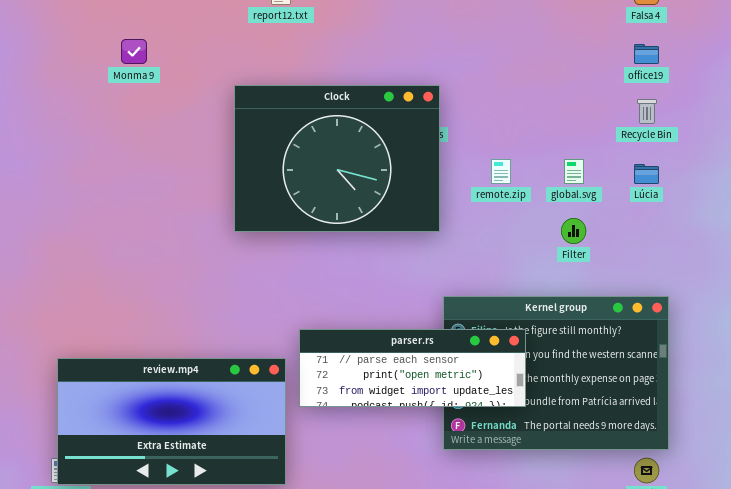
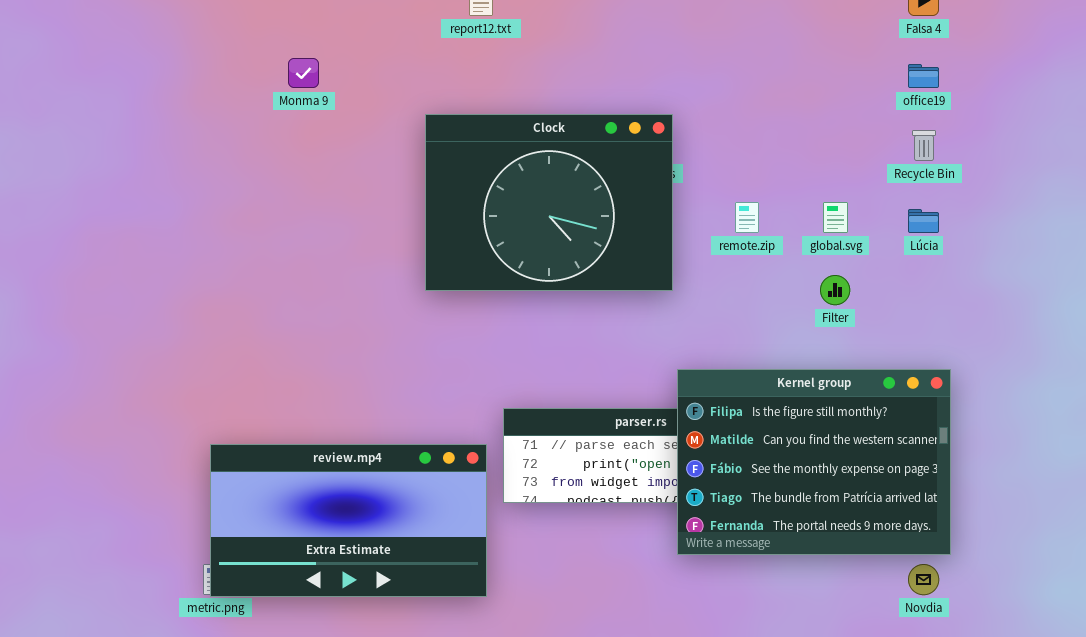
Kernel group: [443,296,669,450] -> [677,369,951,555], raised

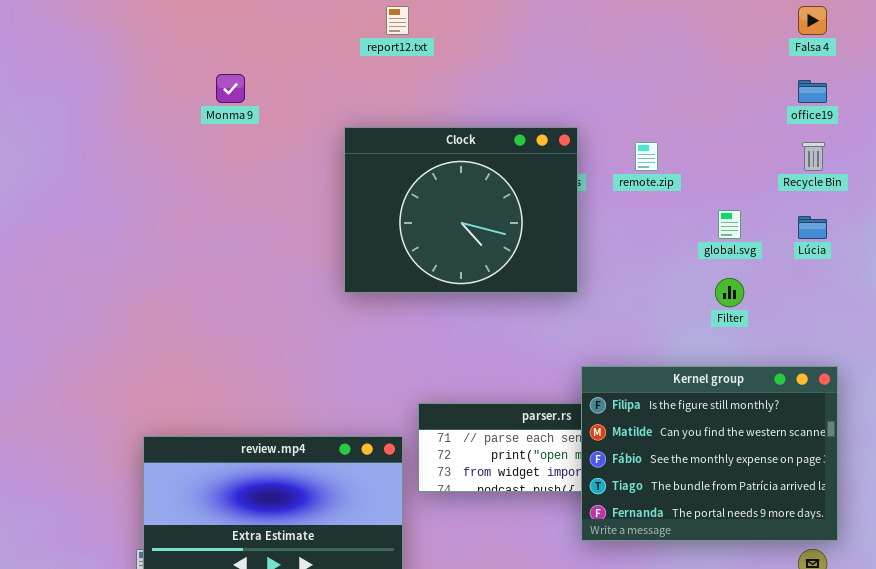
remote.zip: [735,202,759,233] -> [635,142,658,171], moved

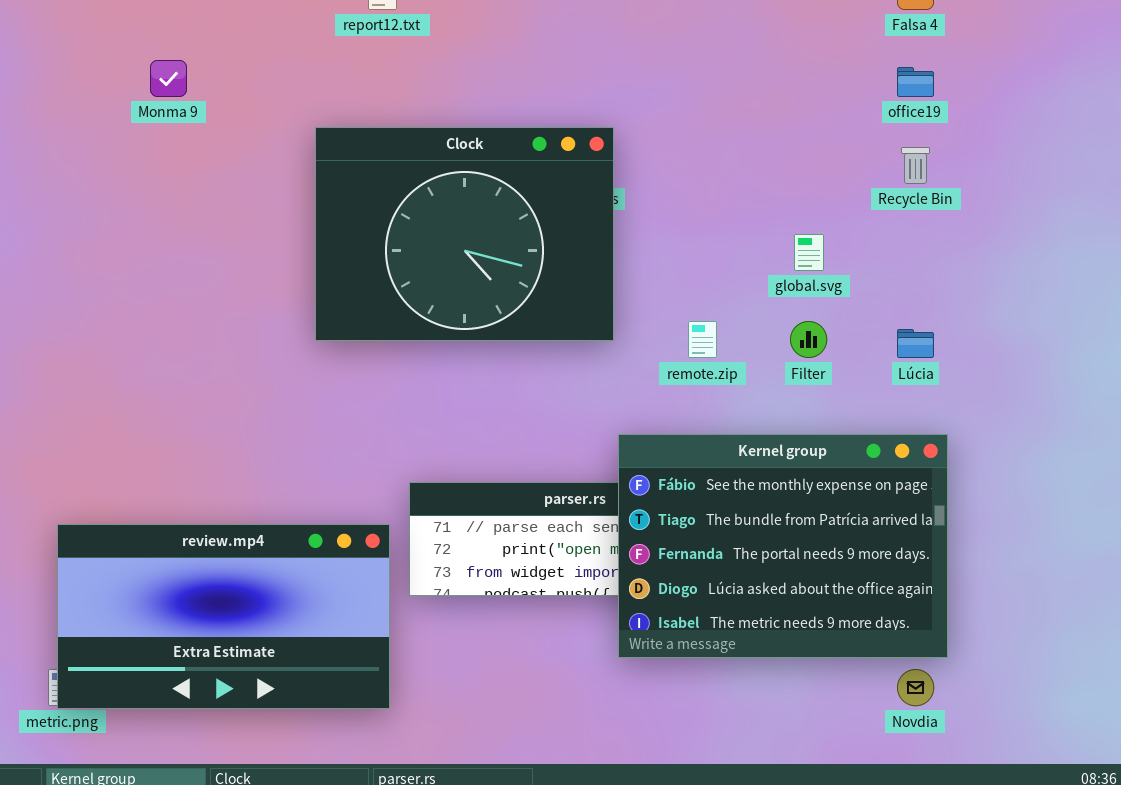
remote.zip: [635,142,658,171] -> [688,321,717,358], moved
Lúcia: [798,216,827,239] -> [897,329,934,358], moved
Kernel group: [581,366,838,541] -> [618,434,948,658], scrolled down 2 rows

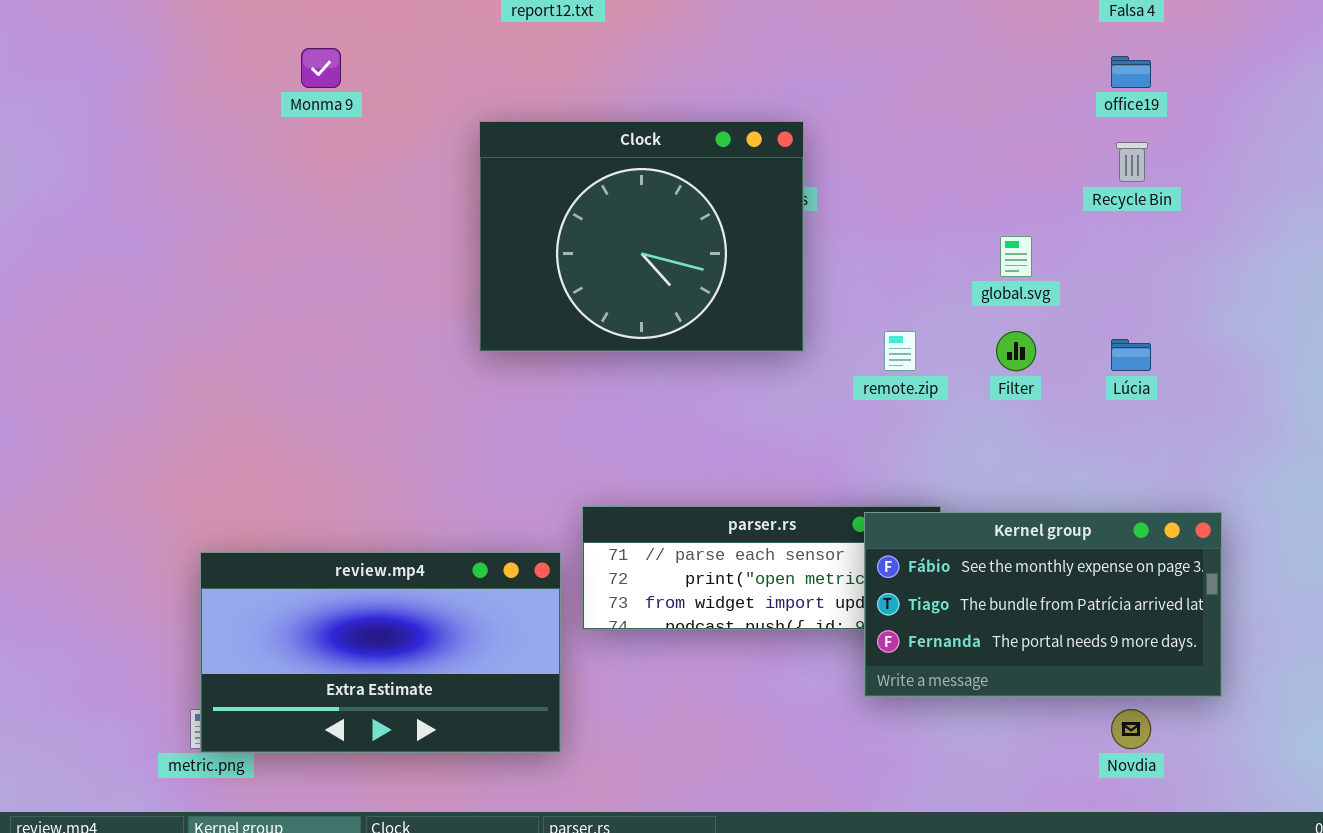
Kernel group: [618,434,948,658] -> [864,512,1222,697], moved, resized

